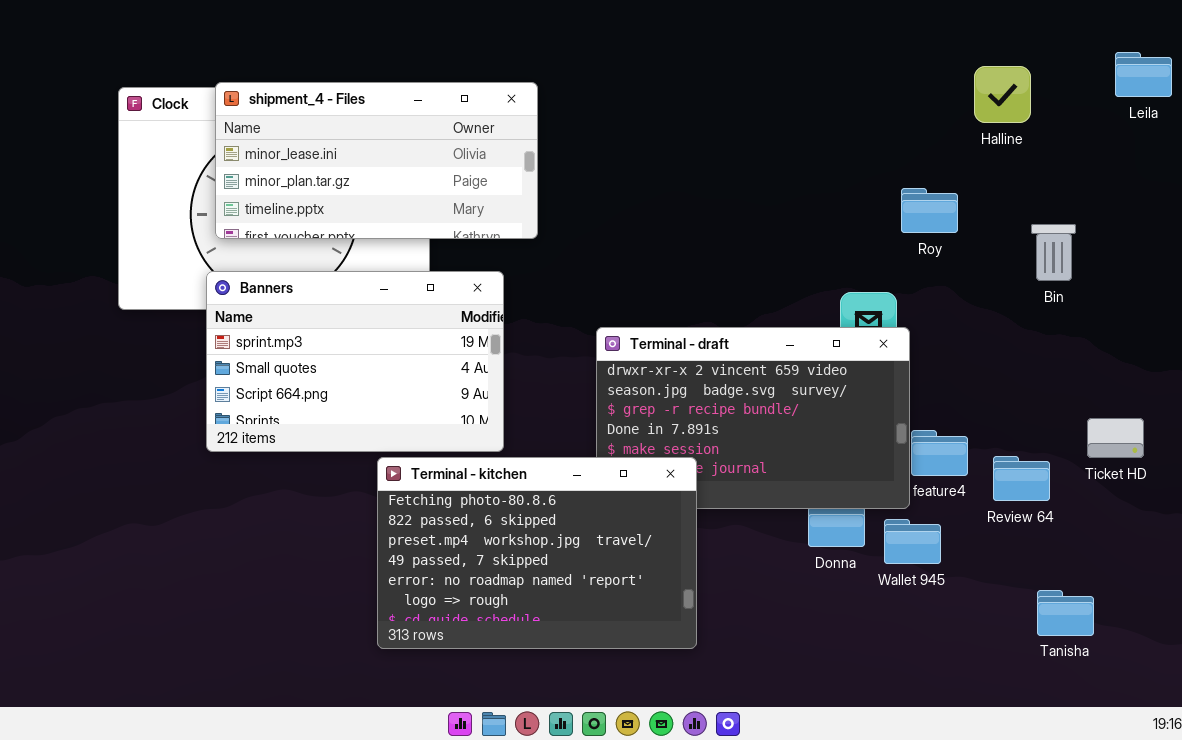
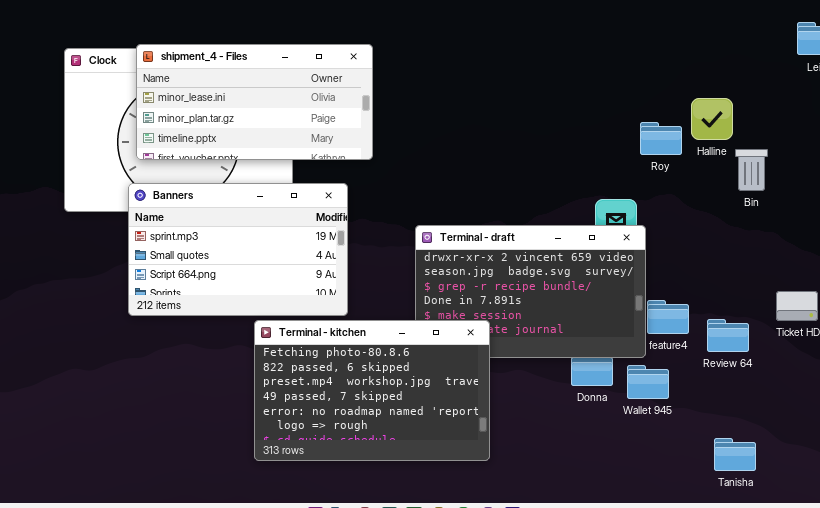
Halline: [974,66,1031,123] -> [691,98,733,140], moved
Tanisha: [1037,590,1094,636] -> [714,438,756,471], moved

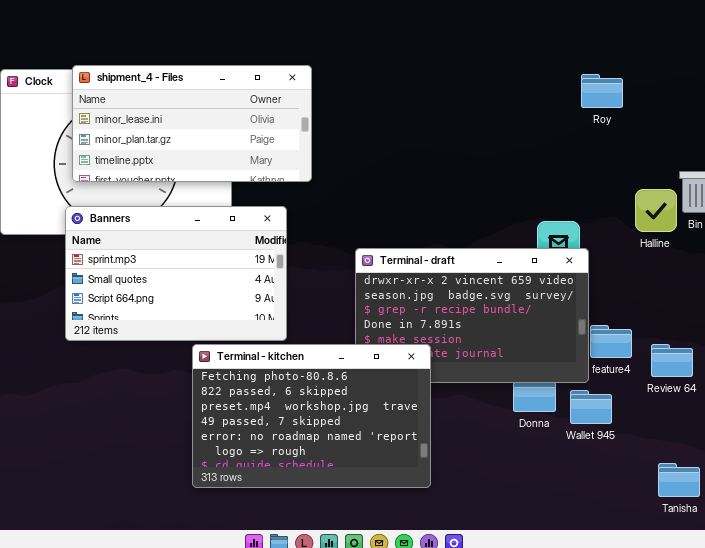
Halline: [691,98,733,140] -> [635,189,677,232], moved
Roy: [640,122,682,155] -> [581,74,623,108], moved

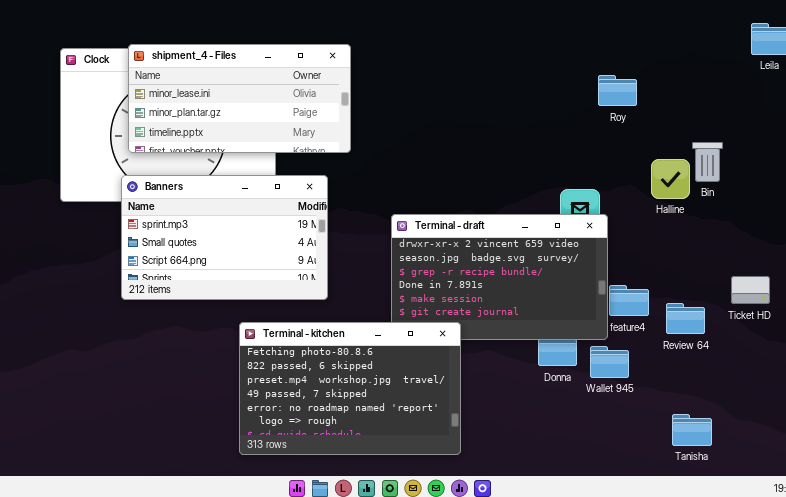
Roy: [581,74,623,108] -> [598,75,637,106], moved
Terminal - kitchen: [192,344,431,488] -> [239,322,461,455], moved

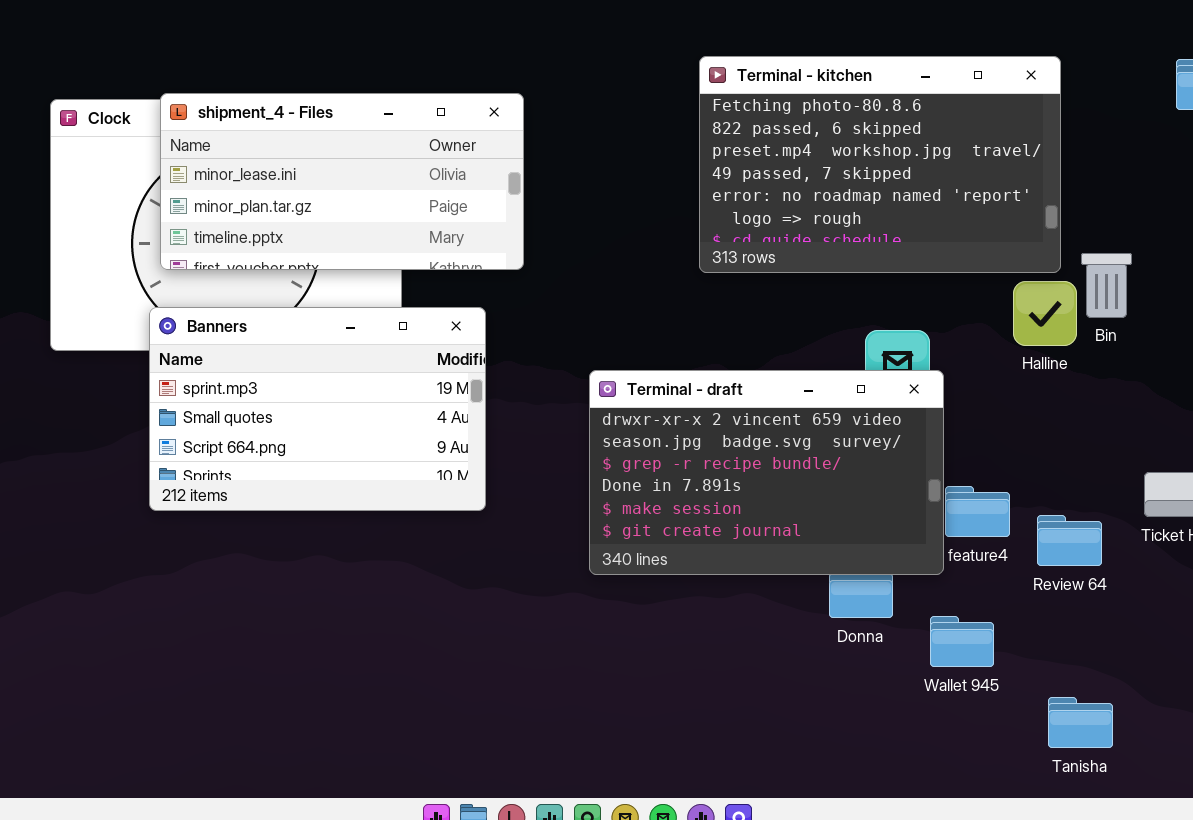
Terminal - kitchen: [239,322,461,455] -> [699,56,1061,273], moved
Wallet 945: [590,346,629,378] -> [930,616,994,667], moved

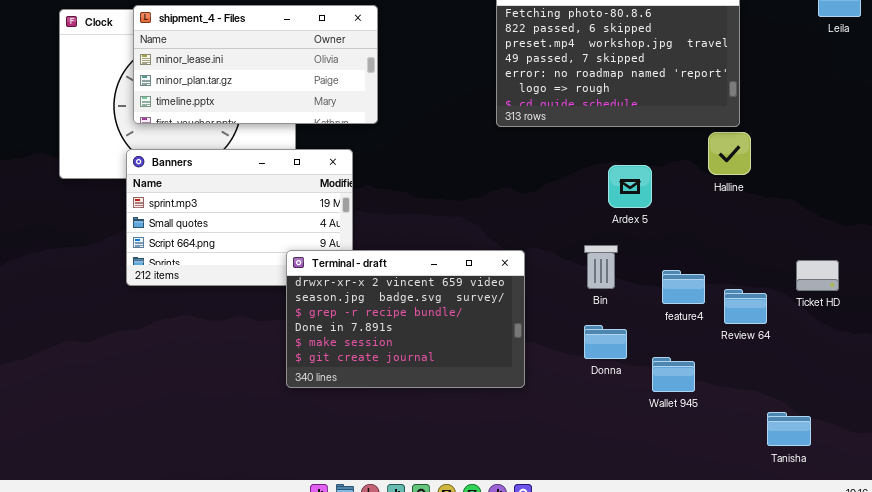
Bin: [1081,253,1132,318] -> [584,245,618,289], moved
Terminal - draft: [589,370,944,575] -> [286,250,525,388], moved
Tanisha: [1048,697,1113,748] -> [767,412,811,446], moved

